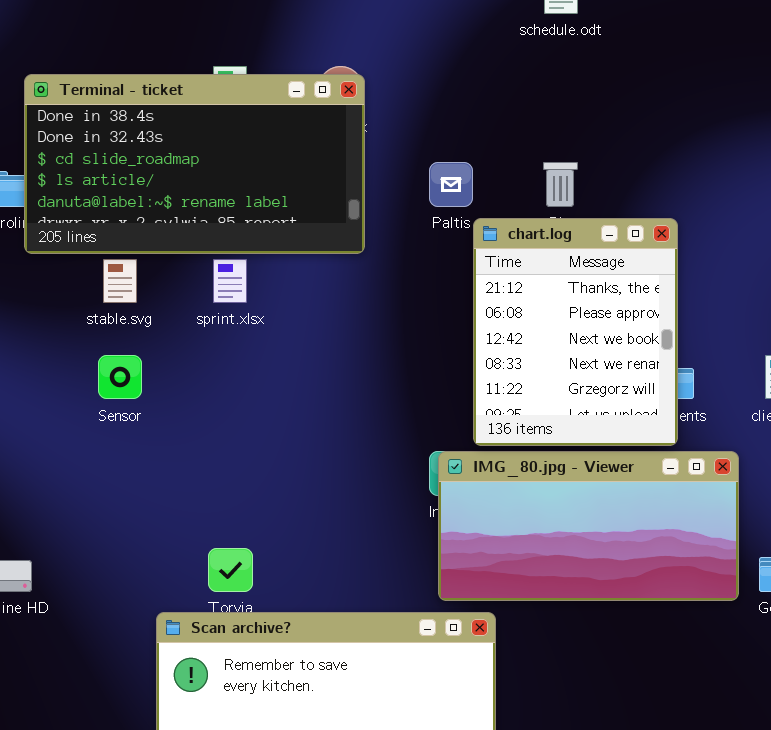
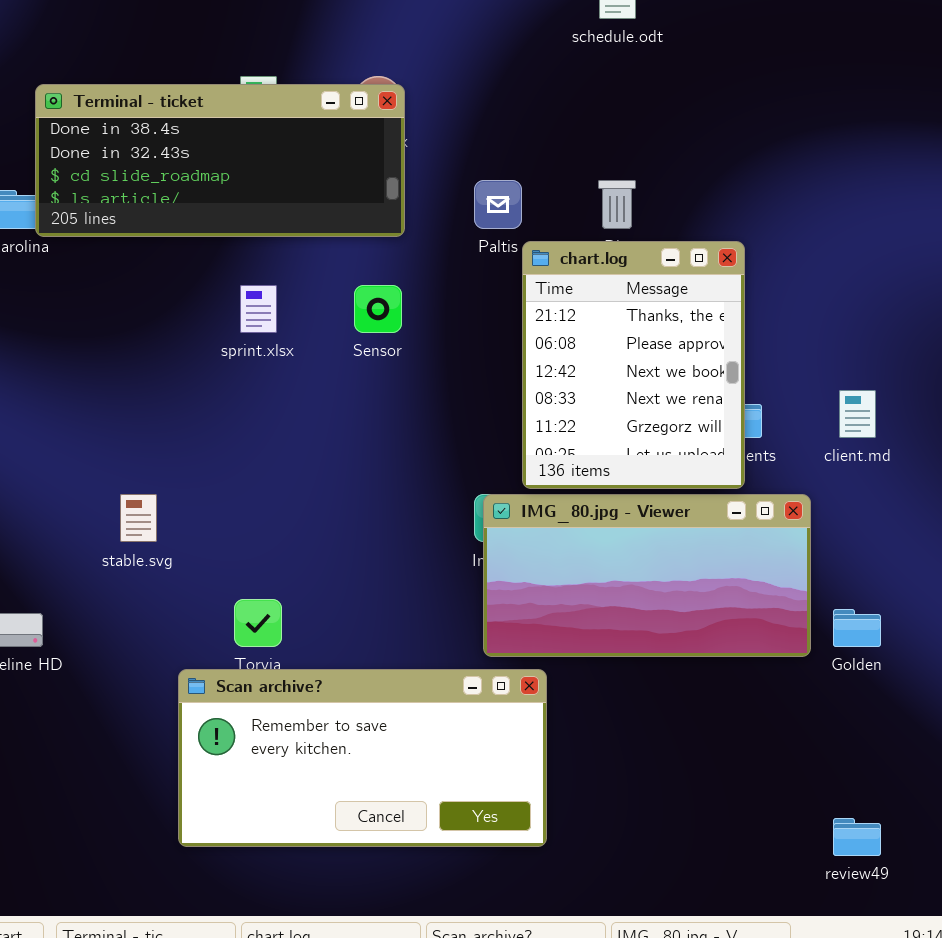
Terminal - ticket: [24,74,365,254] -> [35,84,405,237], resized
stable.svg: [103,259,137,303] -> [120,494,157,542], moved
Sensor: [98,355,142,399] -> [354,285,402,333], moved

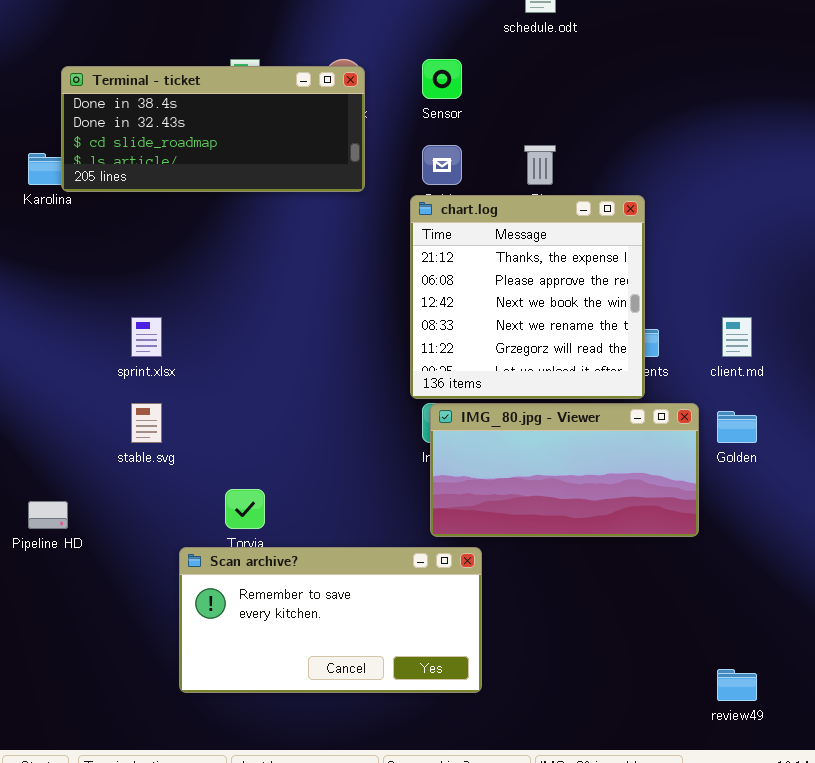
chart.log: [522,241,745,489] -> [410,195,645,399], resized
sprint.xlsx: [240,285,277,333] -> [131,317,162,357], moved
Sensor: [354,285,402,333] -> [422,59,462,99], moved
Golden: [833,609,881,647] -> [717,411,757,443], moved

